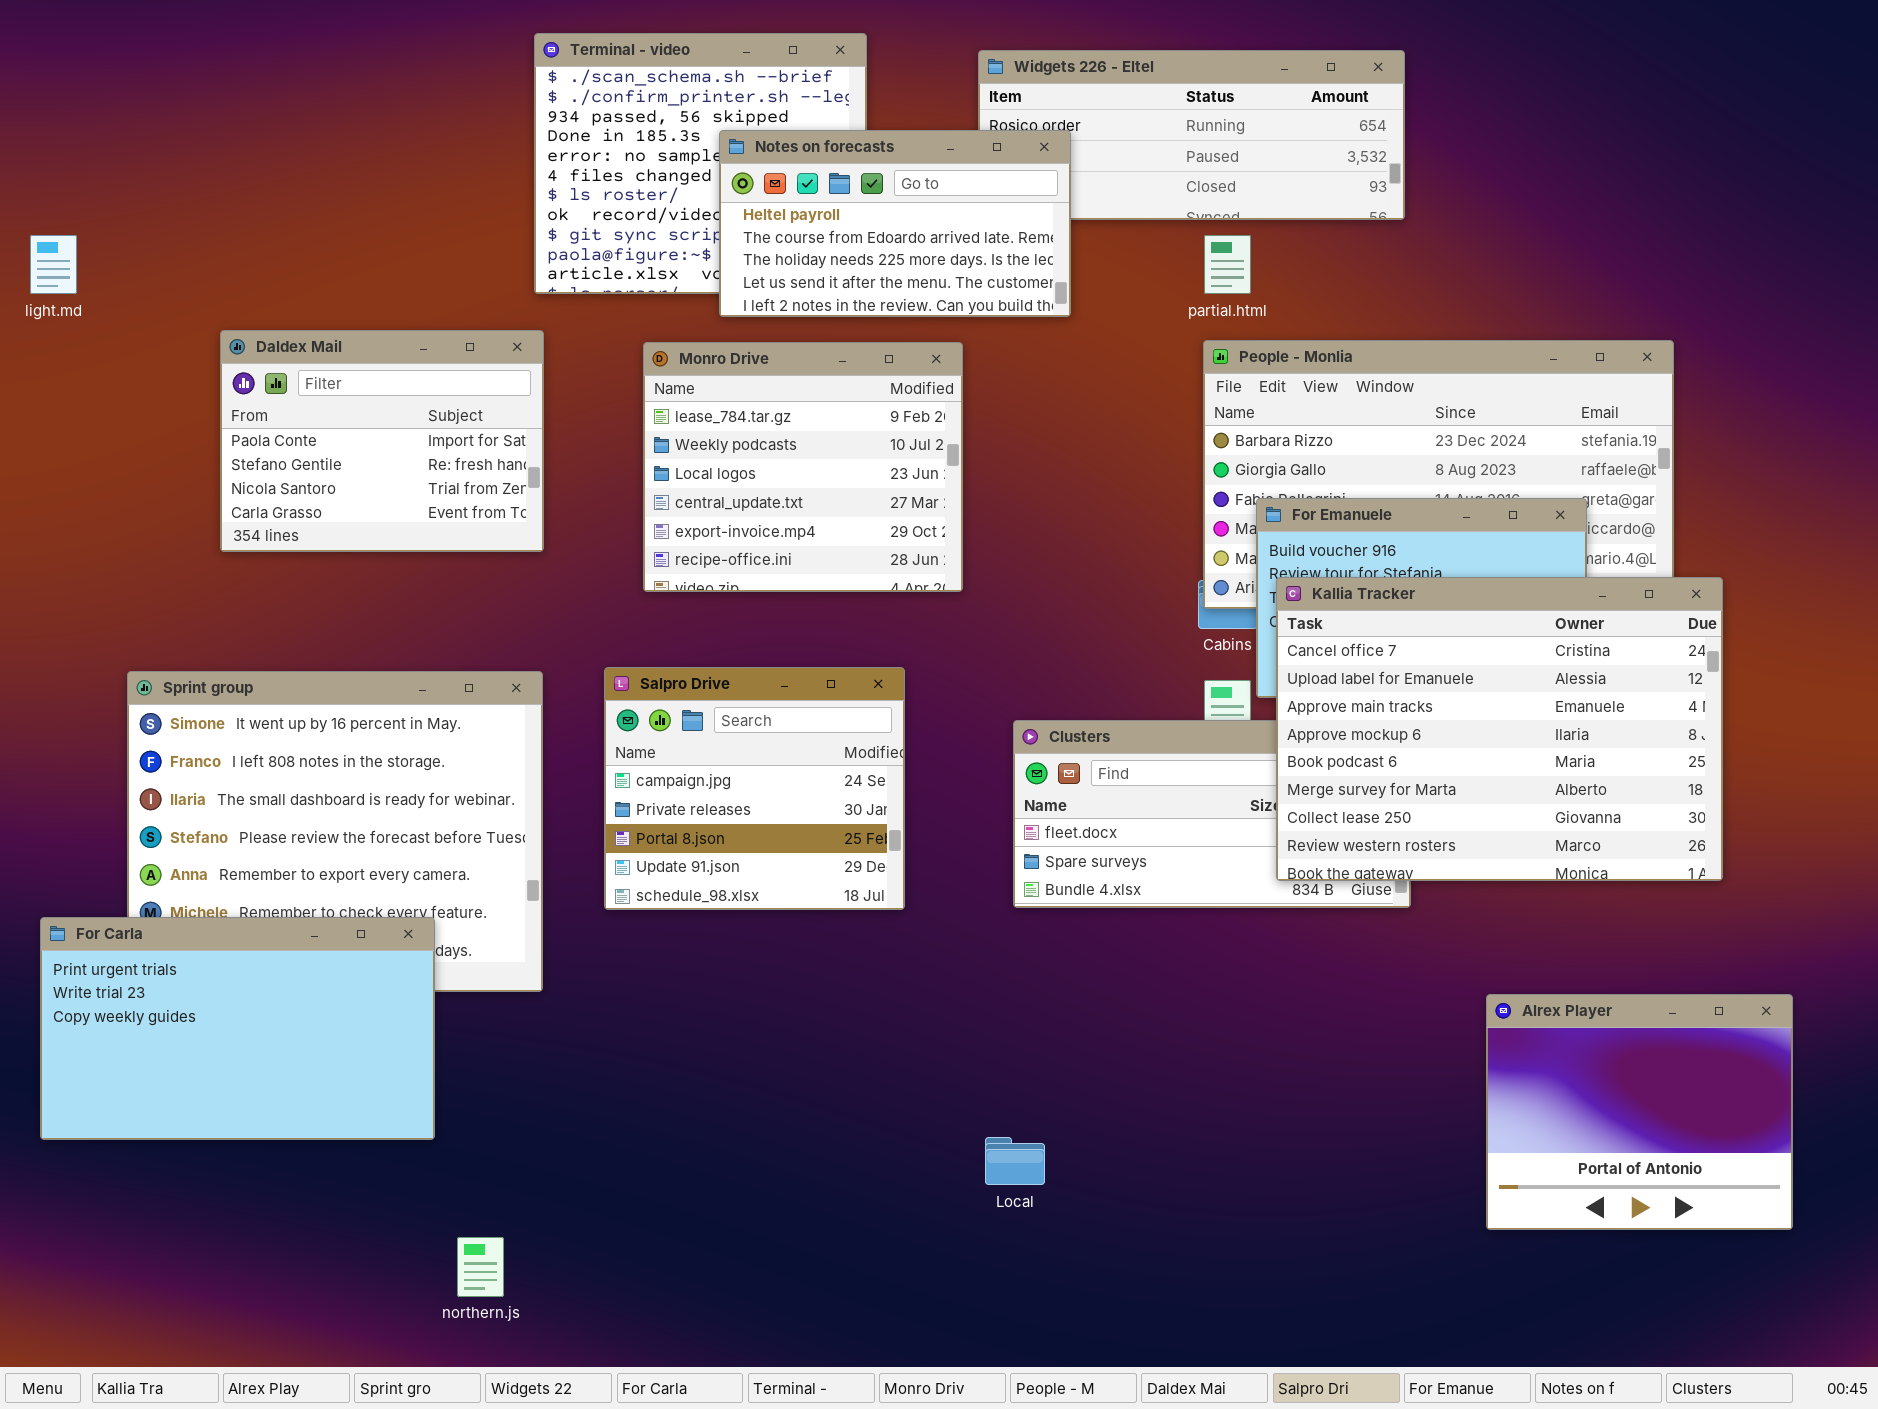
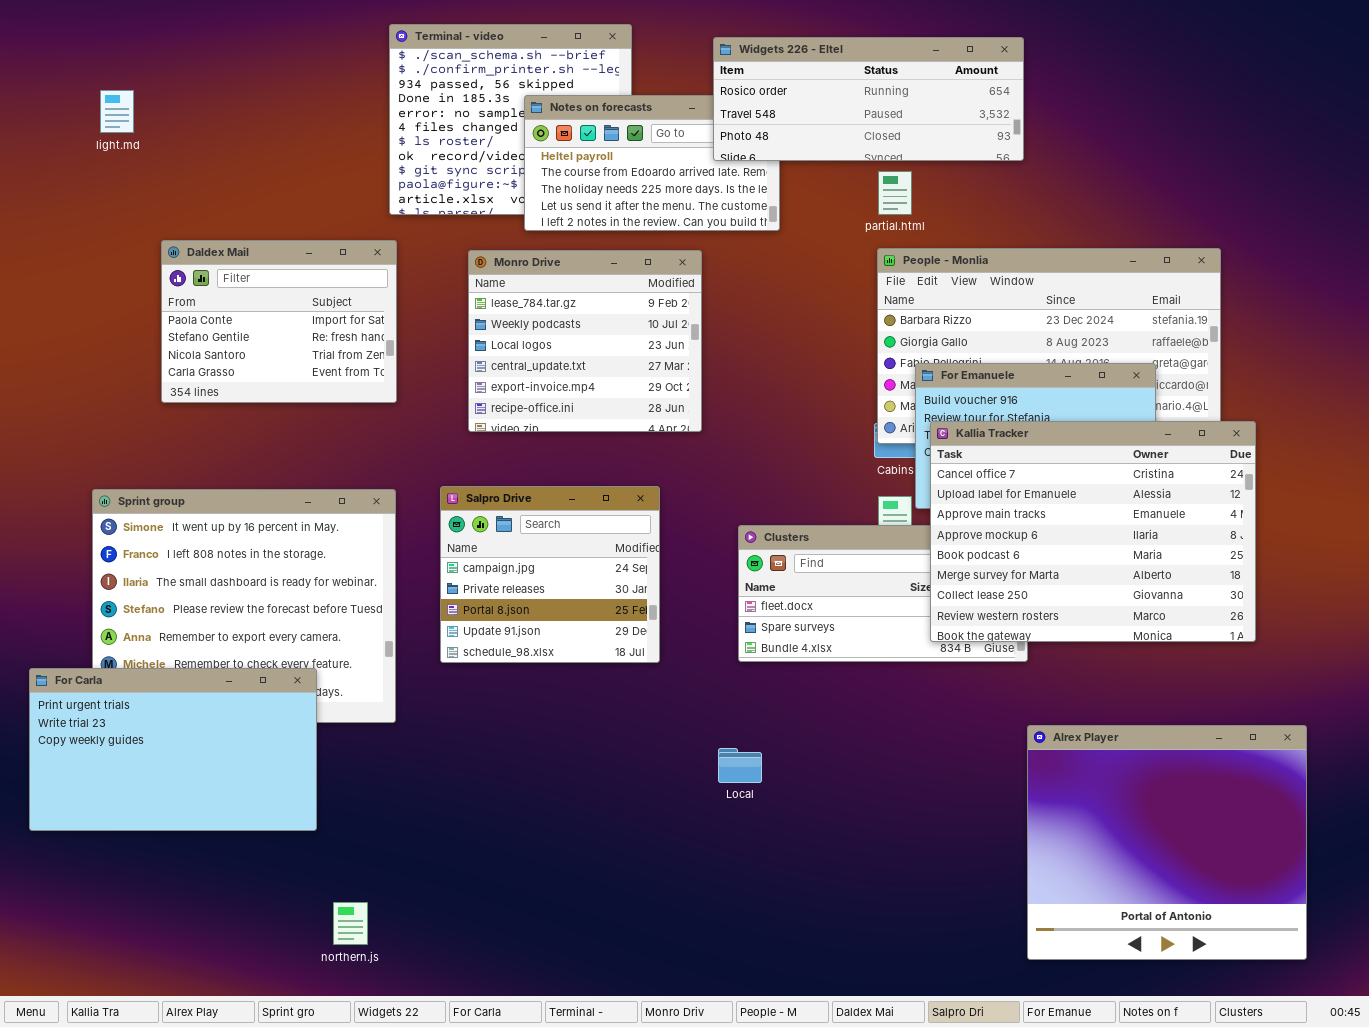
Widgets 226 - Eltel: [978,50,1405,220] -> [713,37,1024,161], raised
light.md: [30,235,77,294] -> [100,90,134,133], moved
Alrex Player: [1486,994,1793,1230] -> [1027,725,1307,960], resized
Local: [985,1137,1045,1185] -> [718,748,762,783], moved

